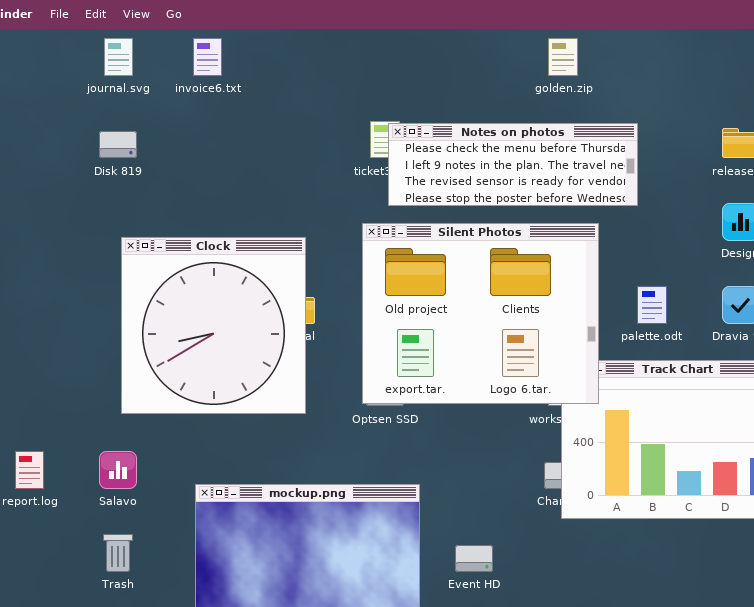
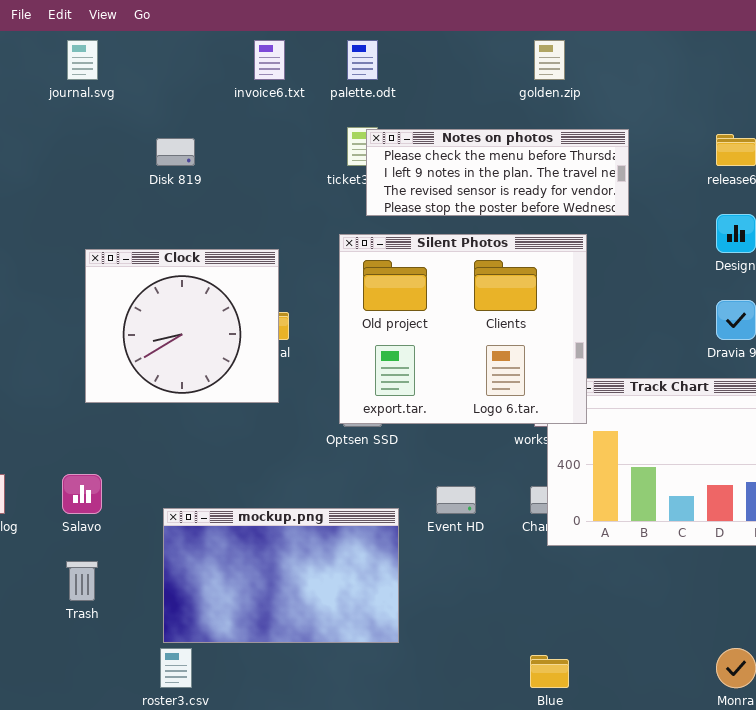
invoice6.txt: [193,38,222,76] -> [254,40,285,80], moved
Disk 819: [99,131,137,158] -> [156,138,195,166], moved
Clock: [121,237,306,414] -> [85,249,279,403], resized
palette.odt: [637,286,667,324] -> [347,40,378,80], moved
Event HD: [455,545,493,572] -> [436,486,476,514], moved

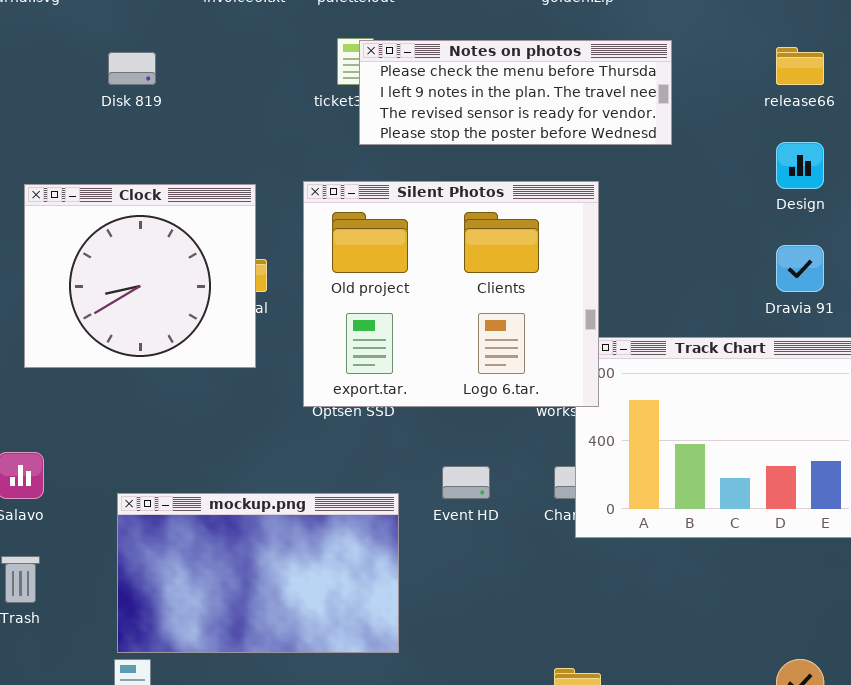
Silent Photos: [339,234,587,424] -> [303,181,599,407], moved

